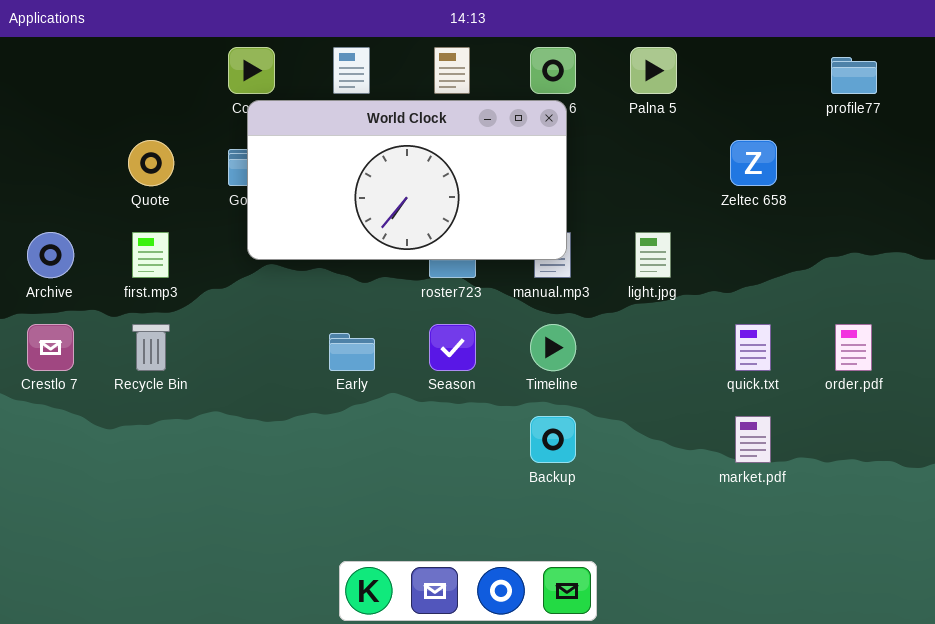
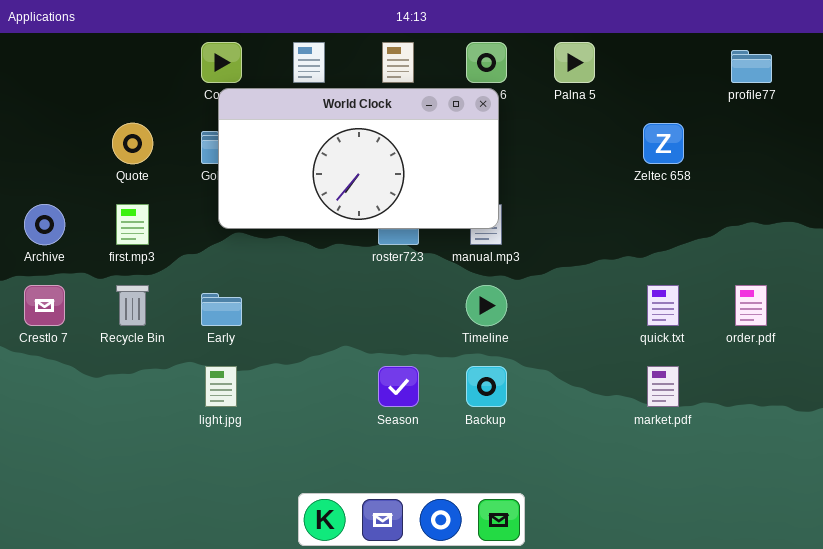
light.jpg: [635,232,671,278] -> [205,366,237,407], moved
Season: [429,324,476,371] -> [378,366,419,407], moved
Early: [329,333,375,371] -> [201,293,242,326], moved

